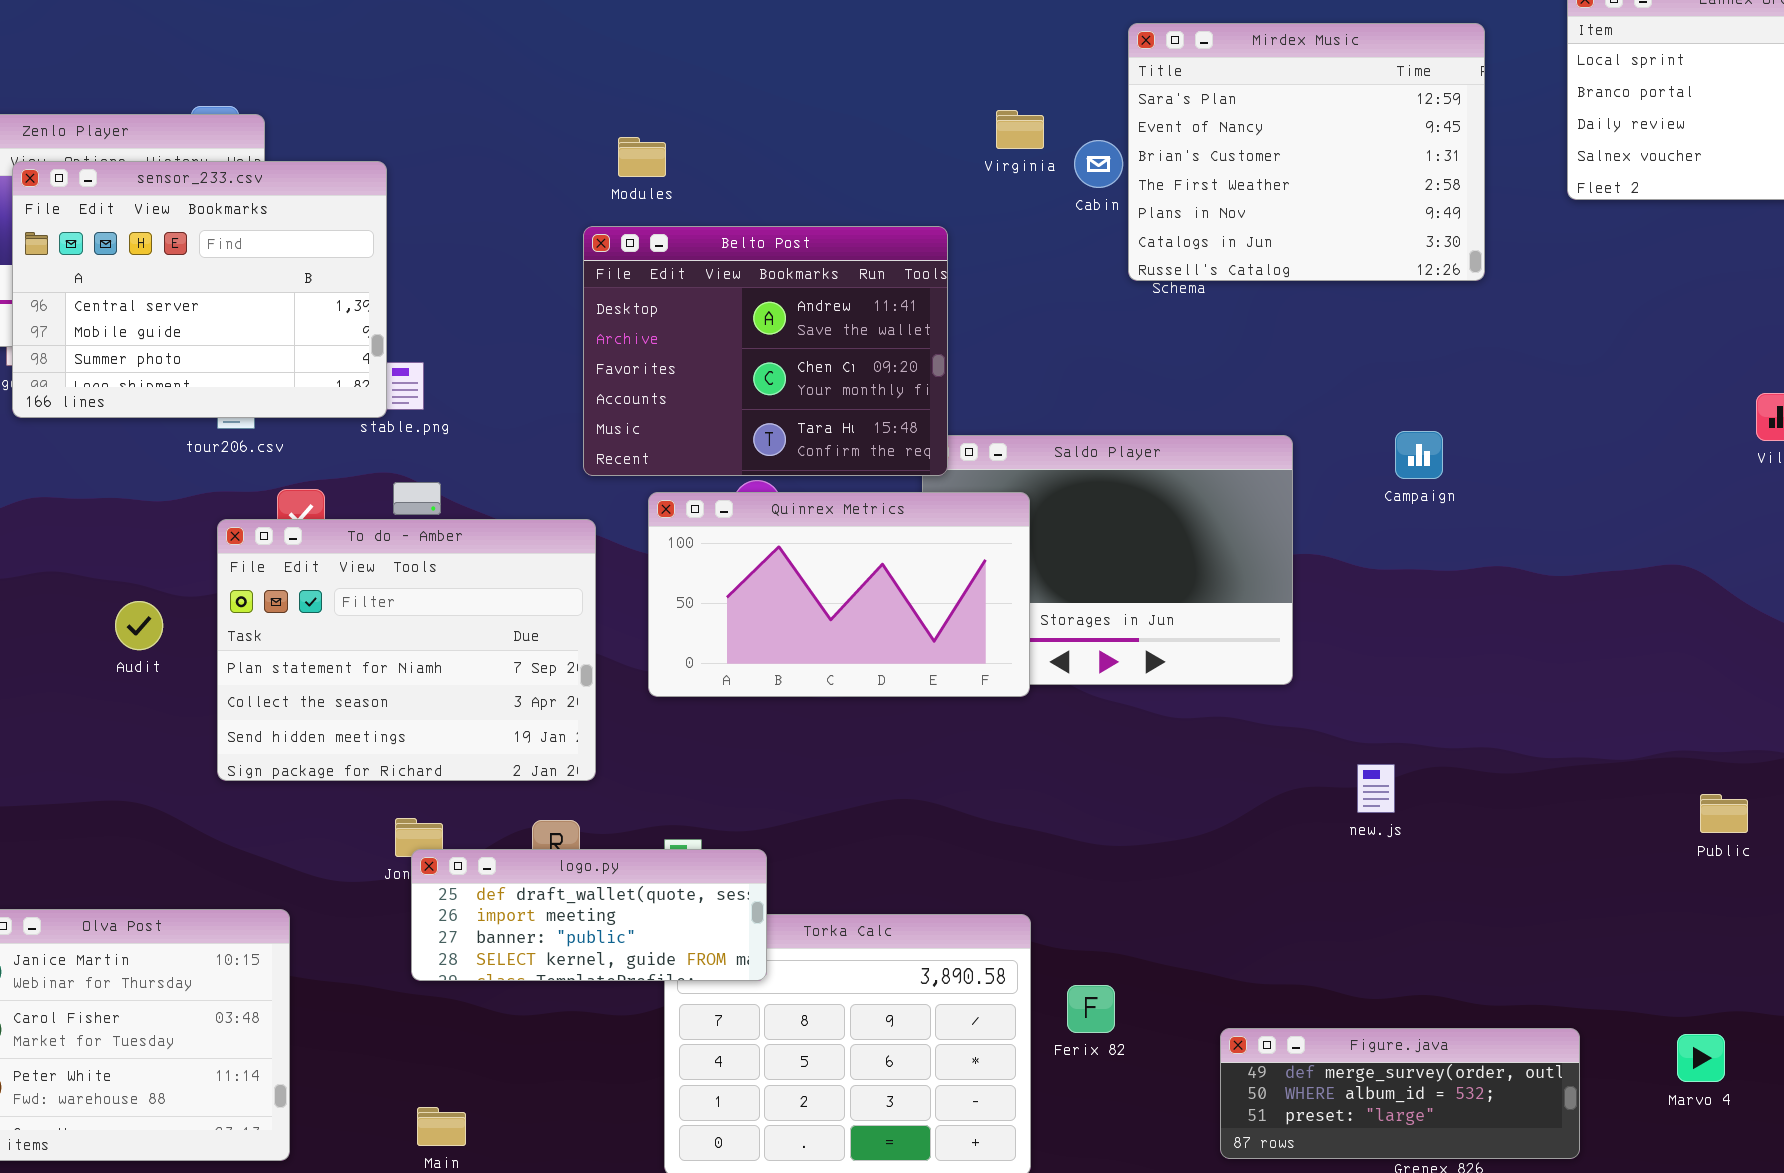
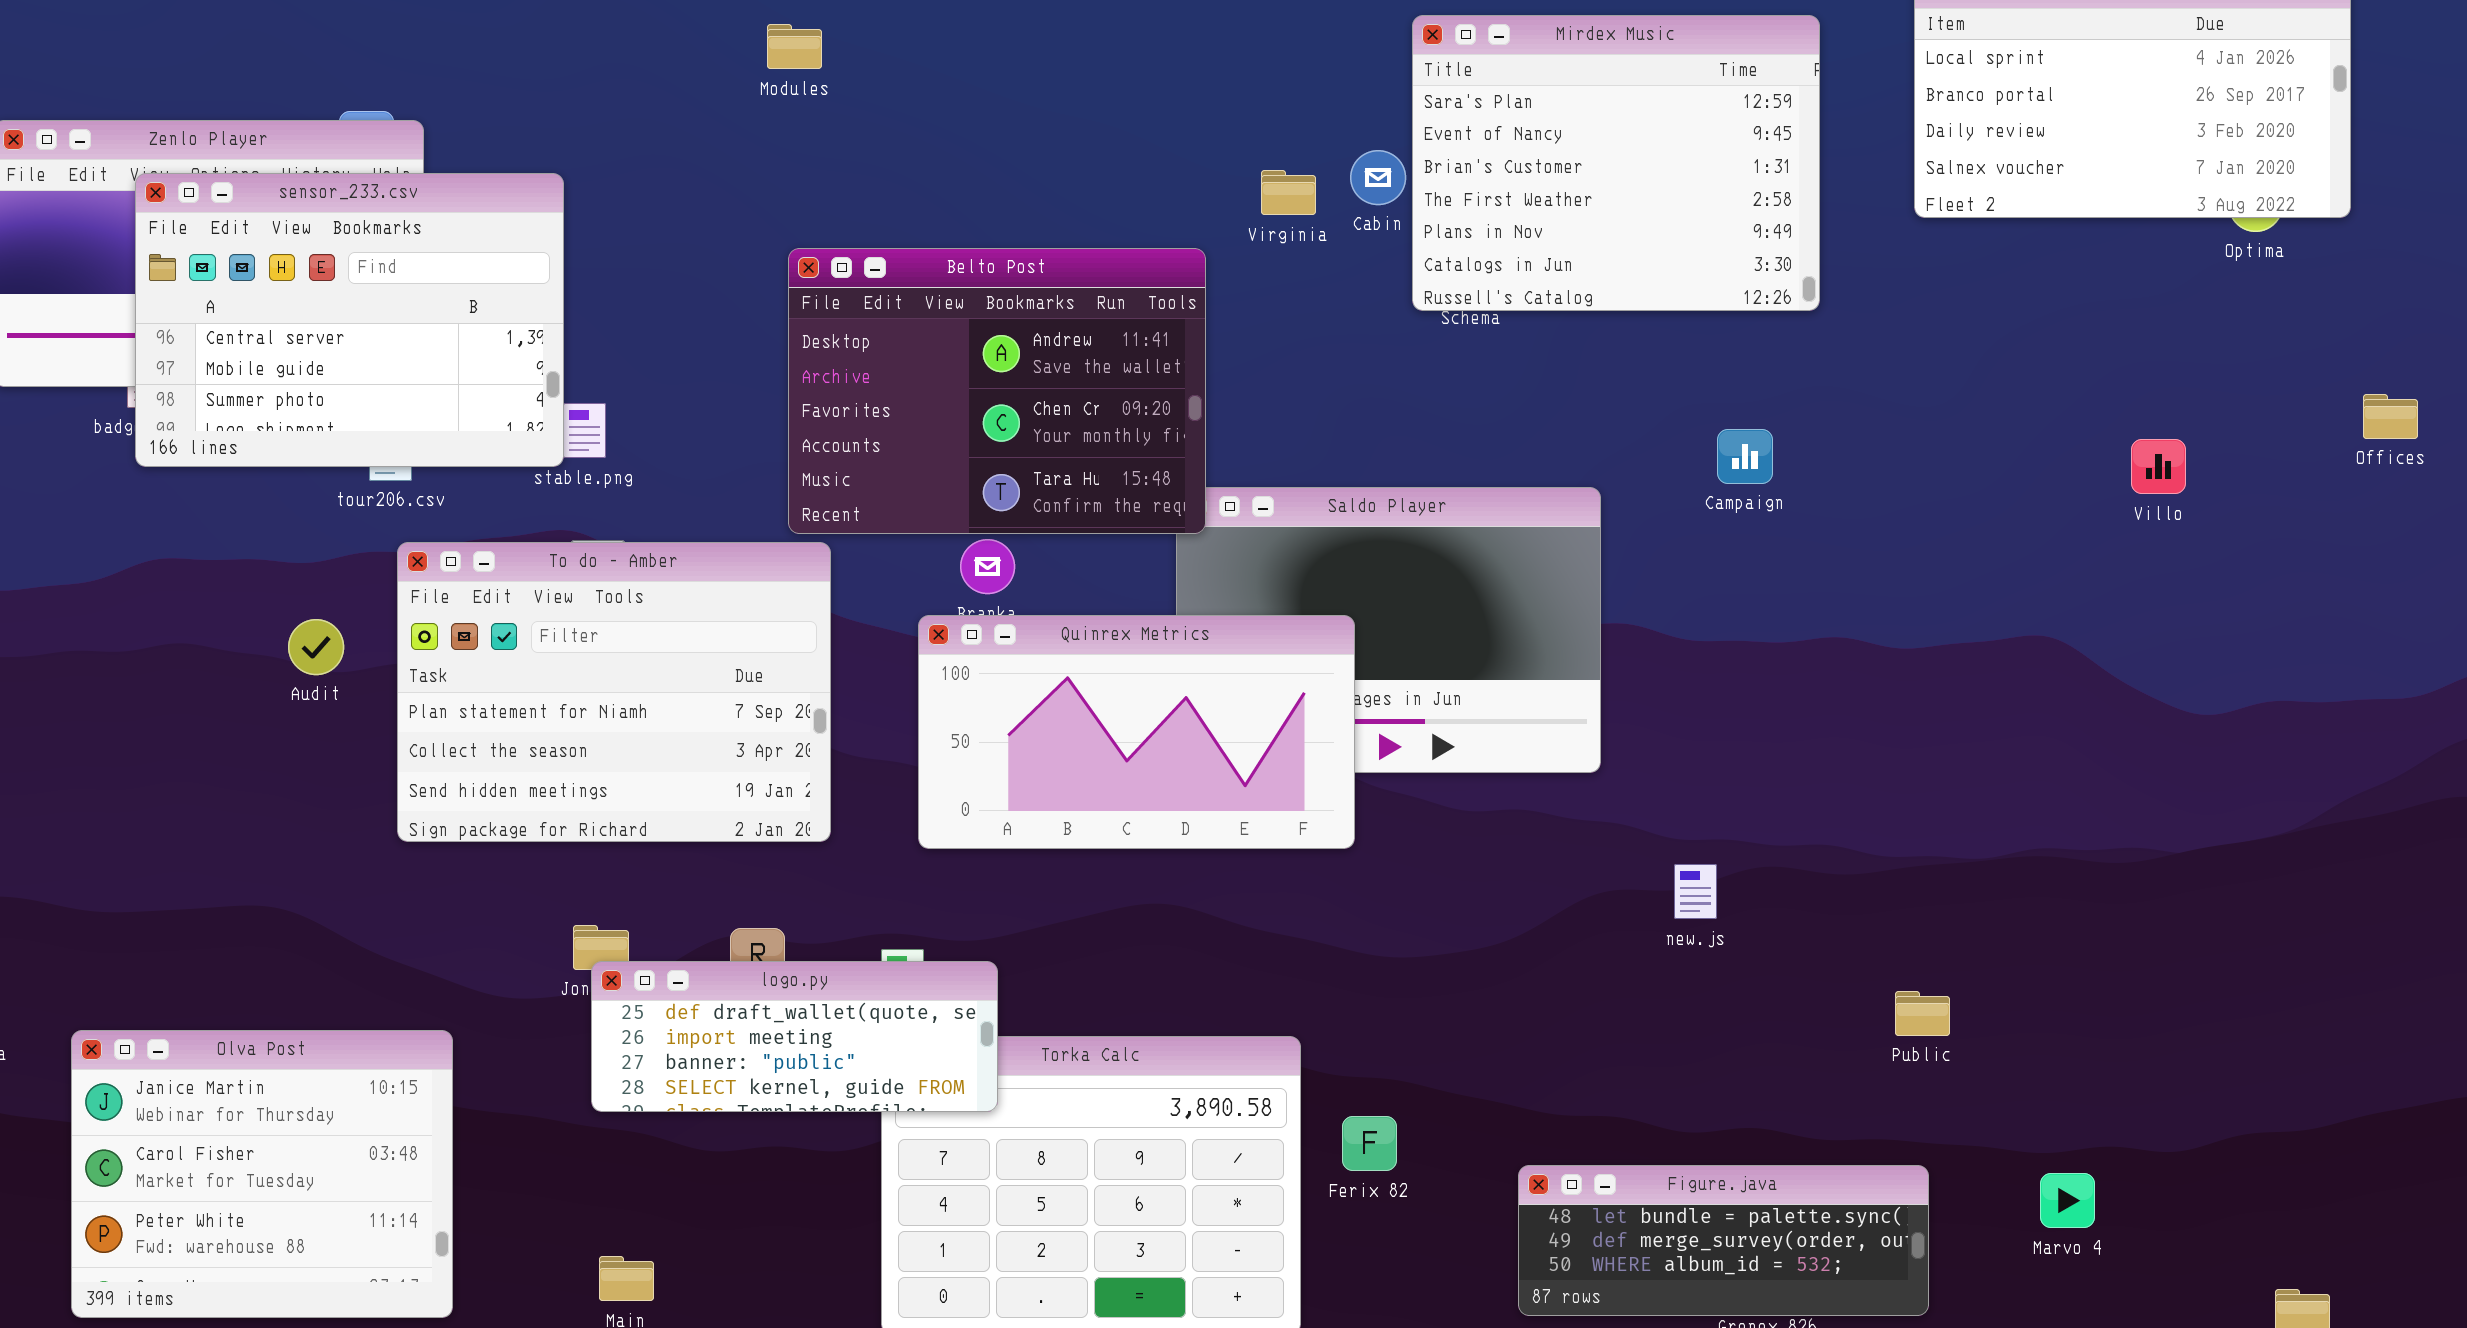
Virginia: [996,110,1044,149] -> [1261,170,1316,215], moved
Modules: [618,137,666,177] -> [767,24,822,69], moved
Campaign: [1395,431,1443,479] -> [1717,429,1773,484], moved
Quinrex Metrics: [648,492,1030,697] -> [918,615,1355,849], moved
To do - Amber: [217,519,596,781] -> [397,542,831,842], moved
Audit: [115,601,163,650] -> [288,619,344,675], moved
Public: [1700,794,1748,833] -> [1895,991,1950,1036], moved
Figure.java: [1220,1028,1580,1159] -> [1518,1165,1929,1316], scrolled up 1 row

